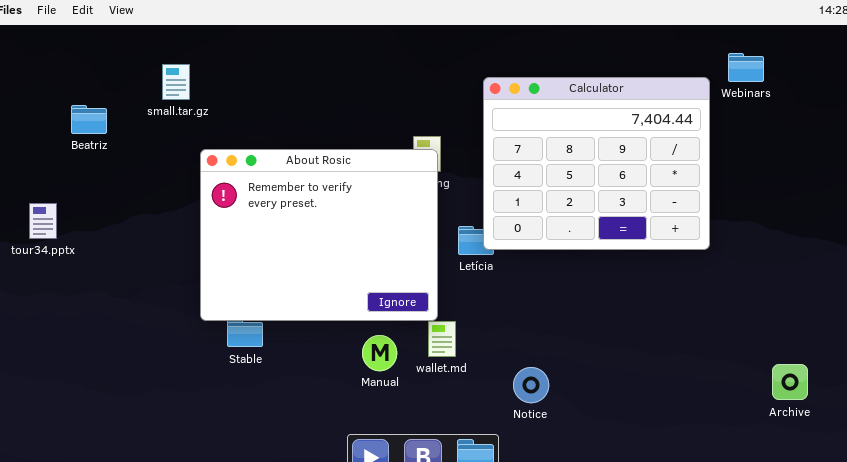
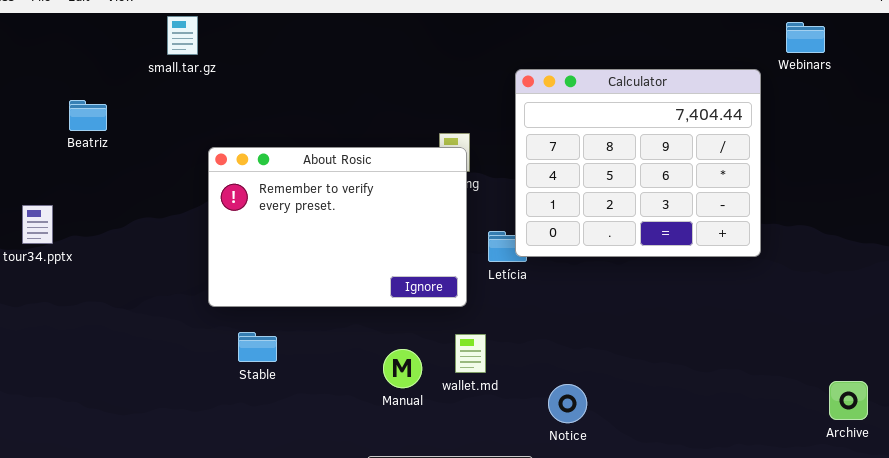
Webinars: [728,53,764,82] -> [786,22,825,53], moved
small.tar.gz: [162,64,190,100] -> [167,16,198,55], moved
About Rosic: [200,149,438,321] -> [208,147,467,307], resized

